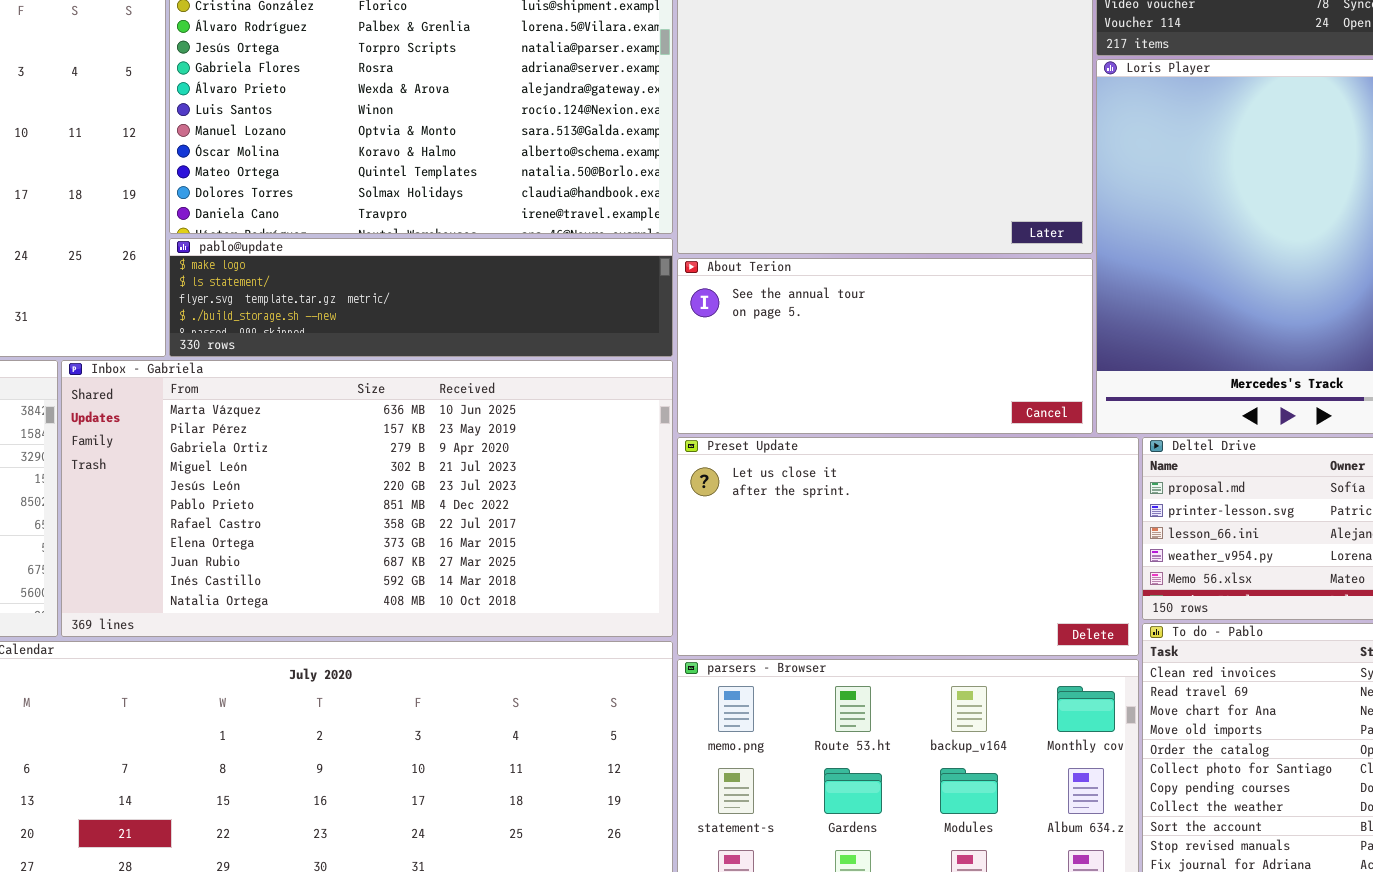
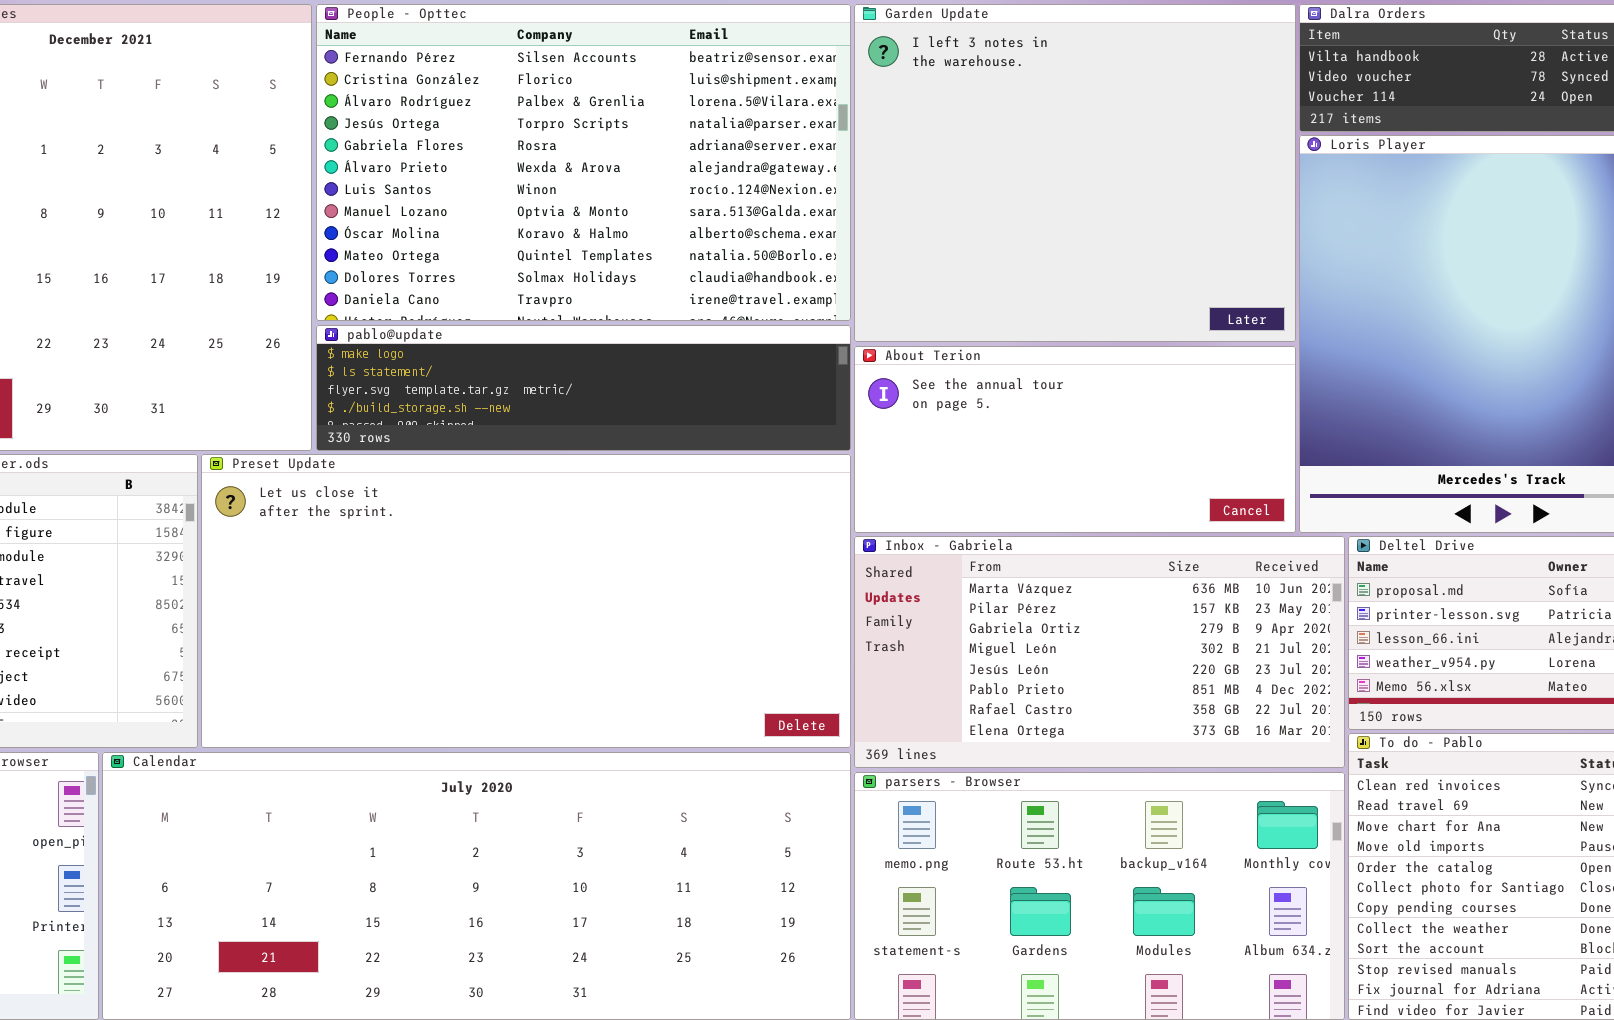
Inbox - Gabriela: [61,360,673,637] -> [854,536,1345,768], moved, resized
Preset Update: [677,437,1139,656] -> [201,454,851,748], moved, resized

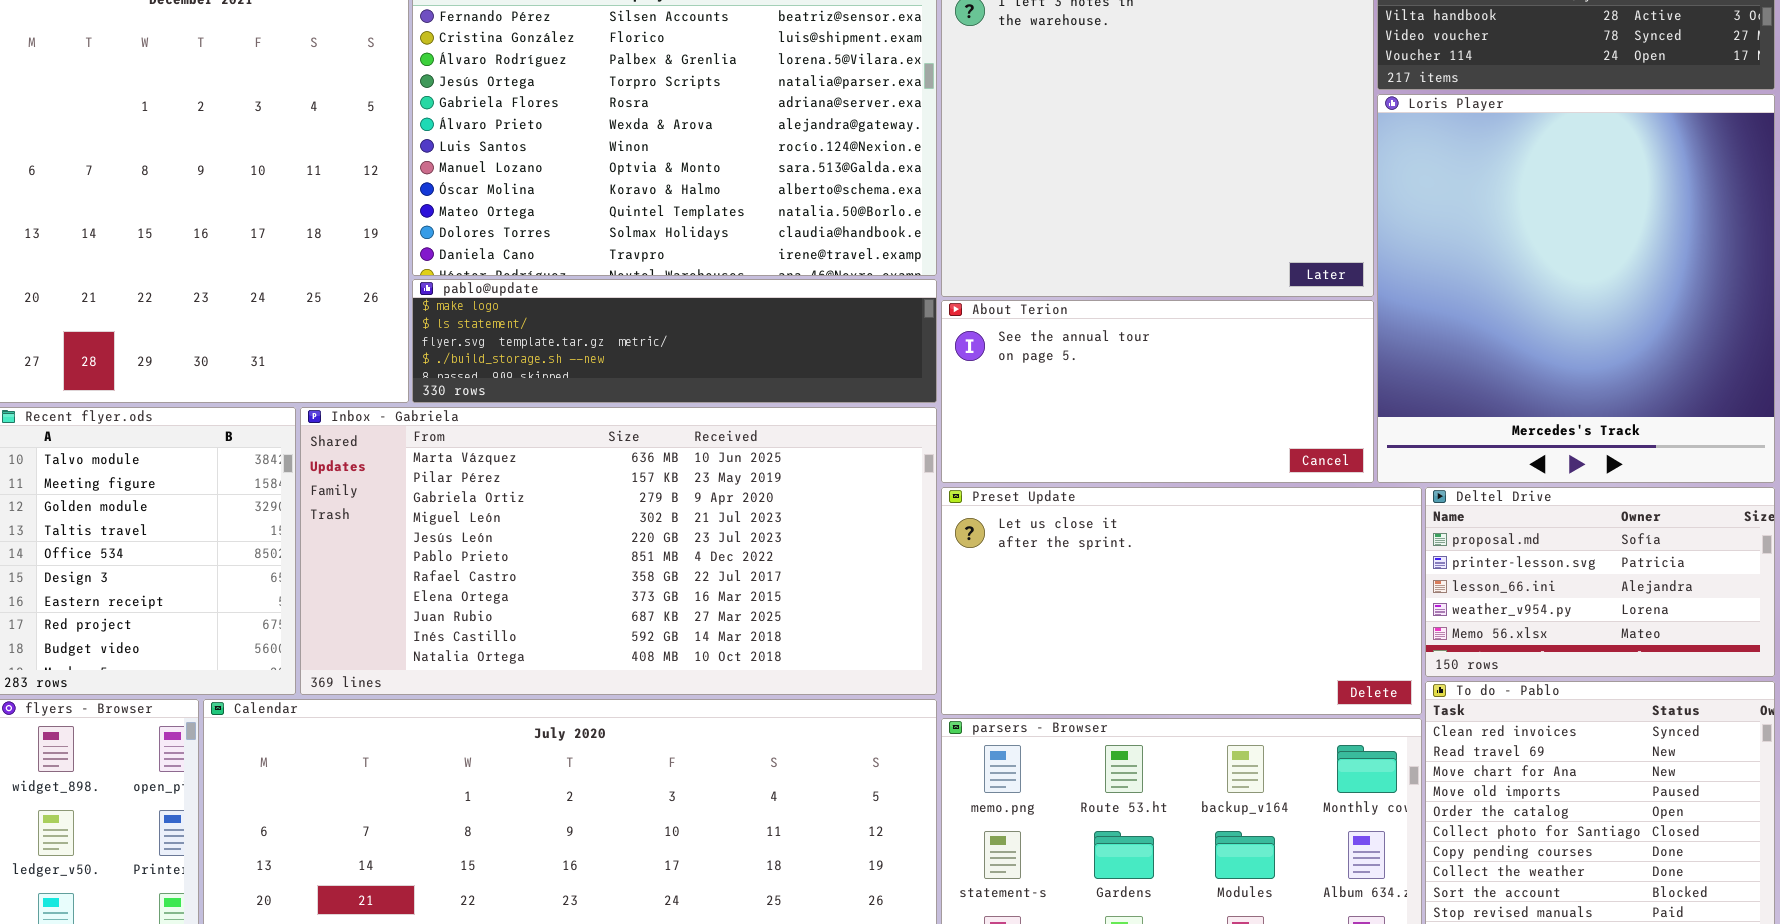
Preset Update: [201,454,851,748] -> [941,487,1422,715], moved, resized
Inbox - Gabriela: [854,536,1345,768] -> [300,407,937,695], moved, resized

